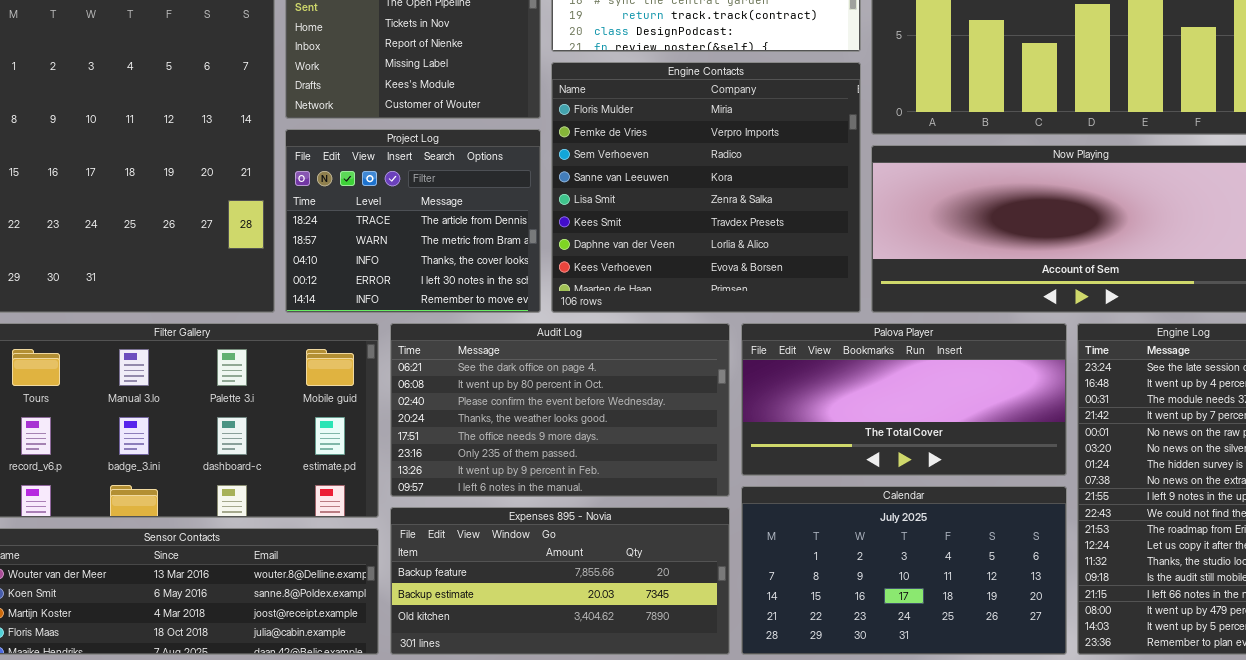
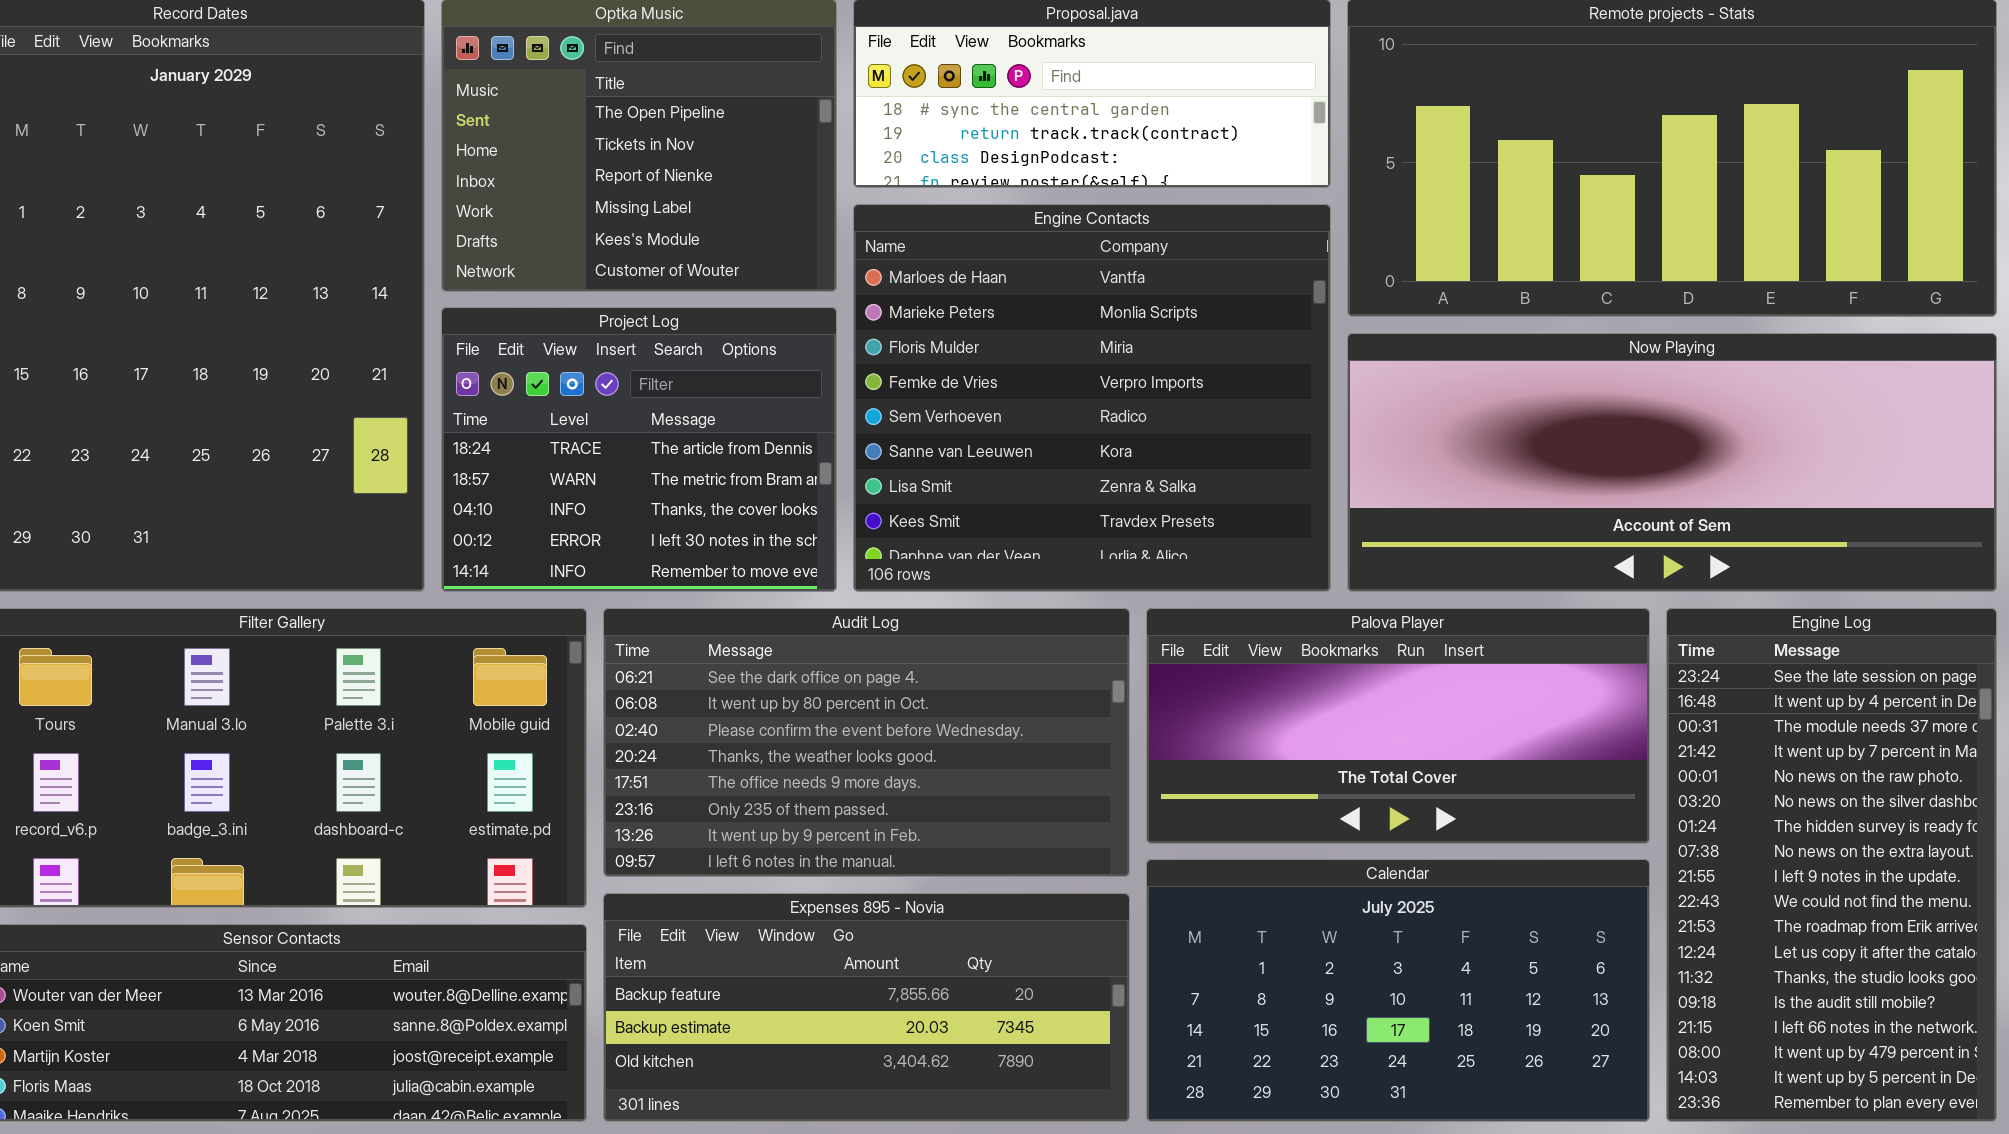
Engine Contacts: [551,62,861,313] -> [853,204,1331,592], scrolled up 2 rows

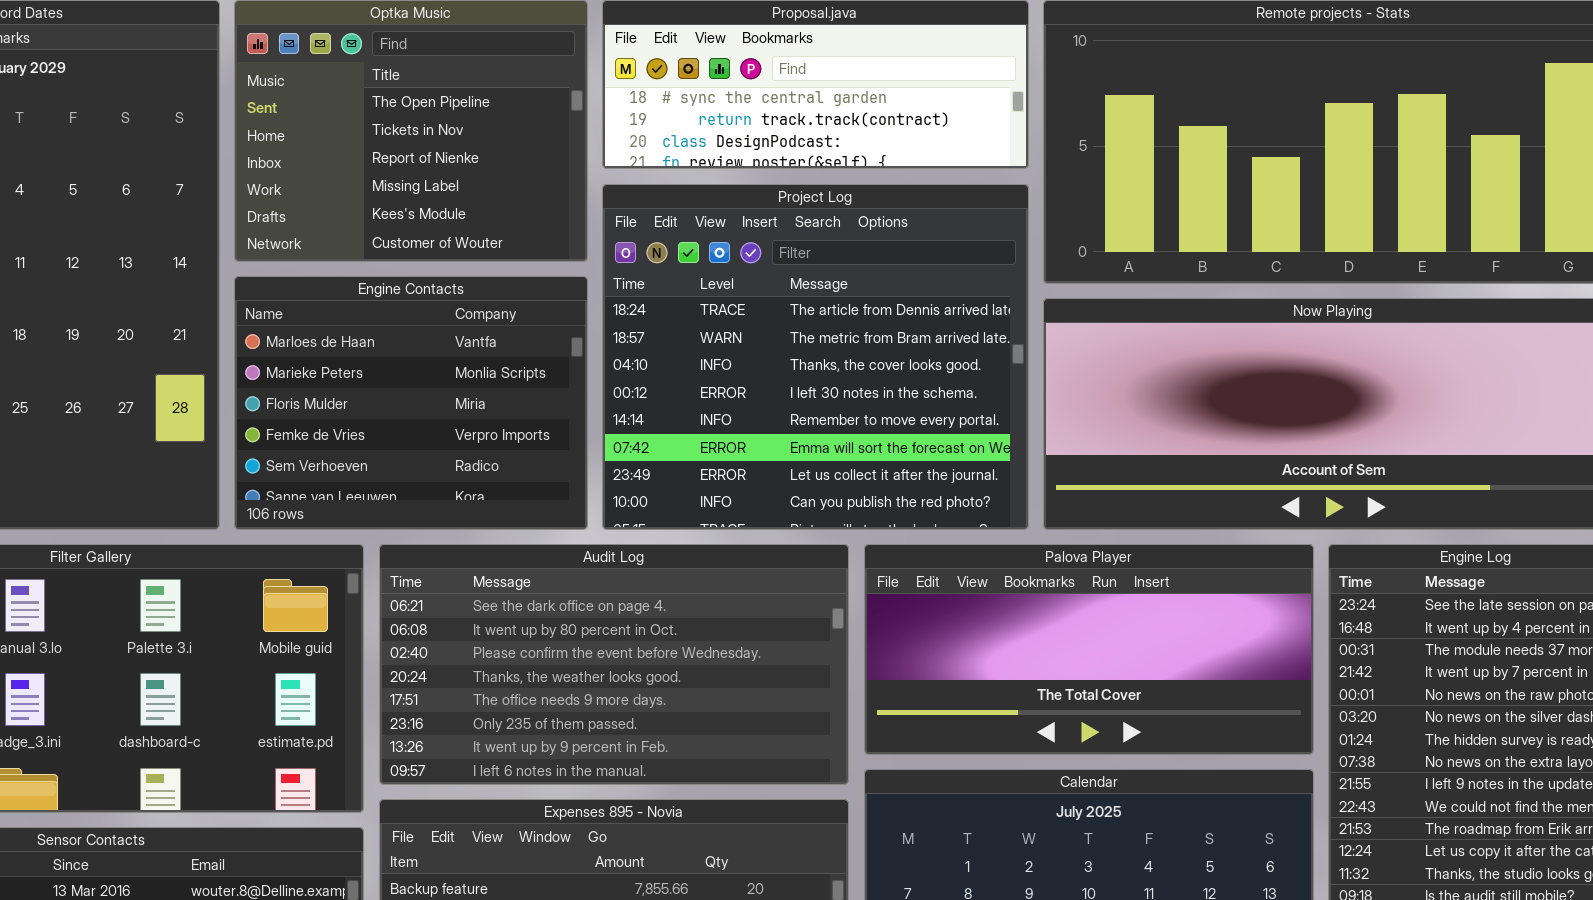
Engine Contacts: [853,204,1331,592] -> [234,276,588,530], moved, resized
Project Log: [441,307,837,592] -> [602,184,1029,530], moved, resized

